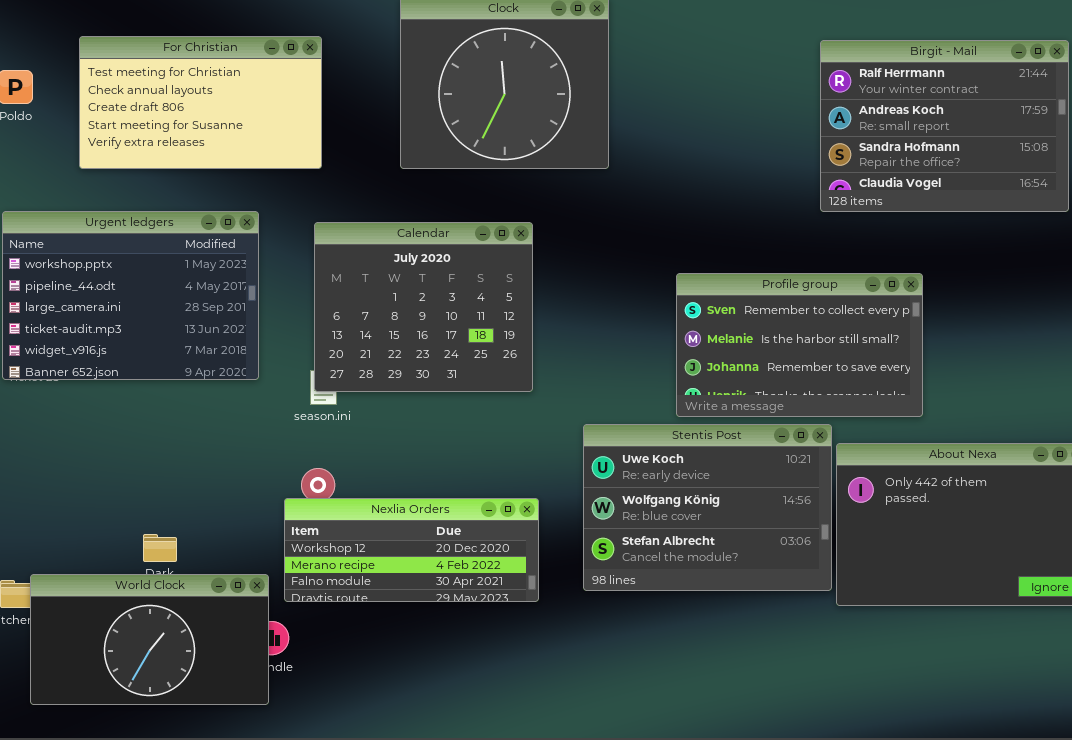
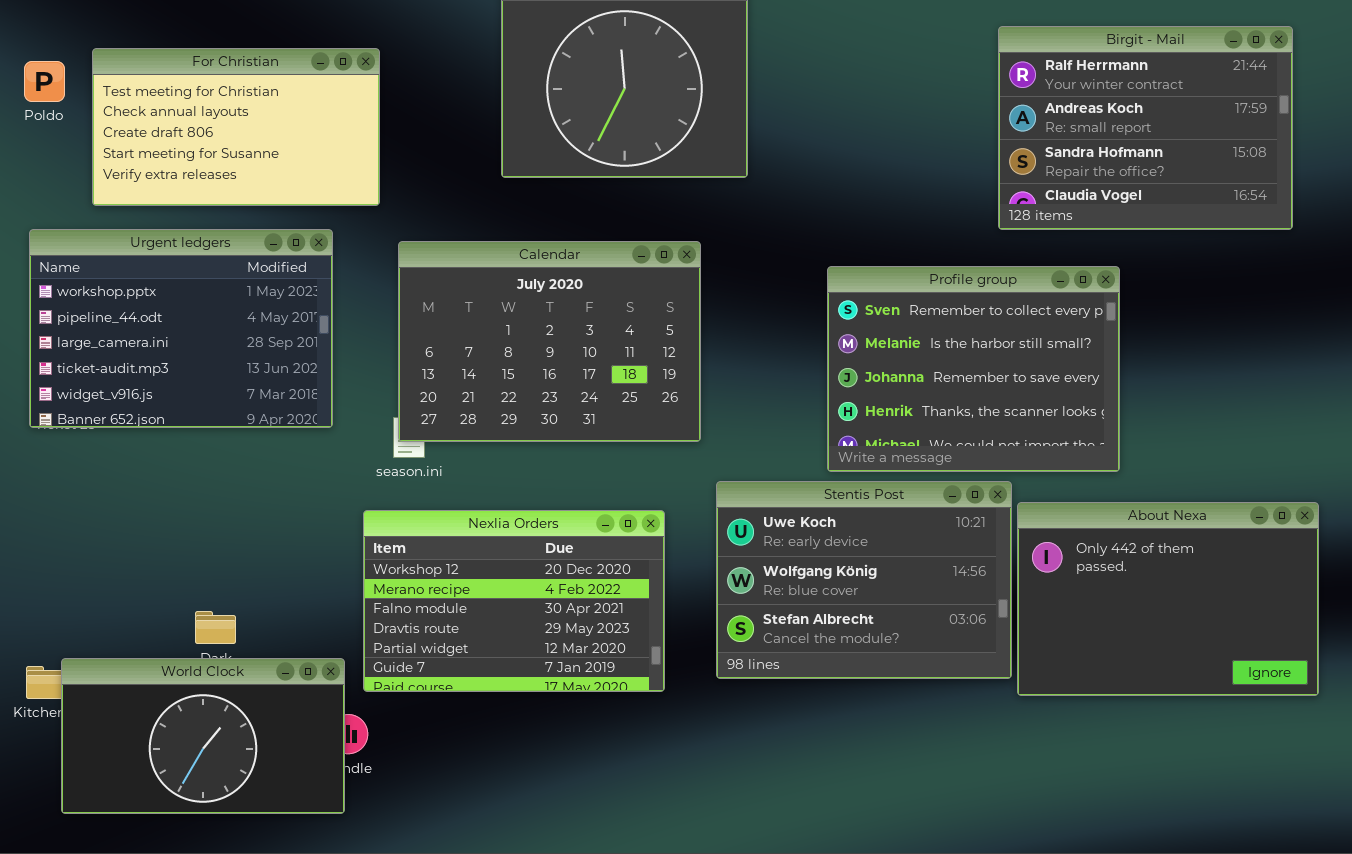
For Christian: [79,36,322,169] -> [92,48,380,206], moved
Calendar: [314,222,533,392] -> [398,241,701,442], resized
Profile group: [676,273,923,417] -> [827,266,1120,472], resized
Nexlia Orders: [284,498,539,602] -> [363,510,665,692], resized

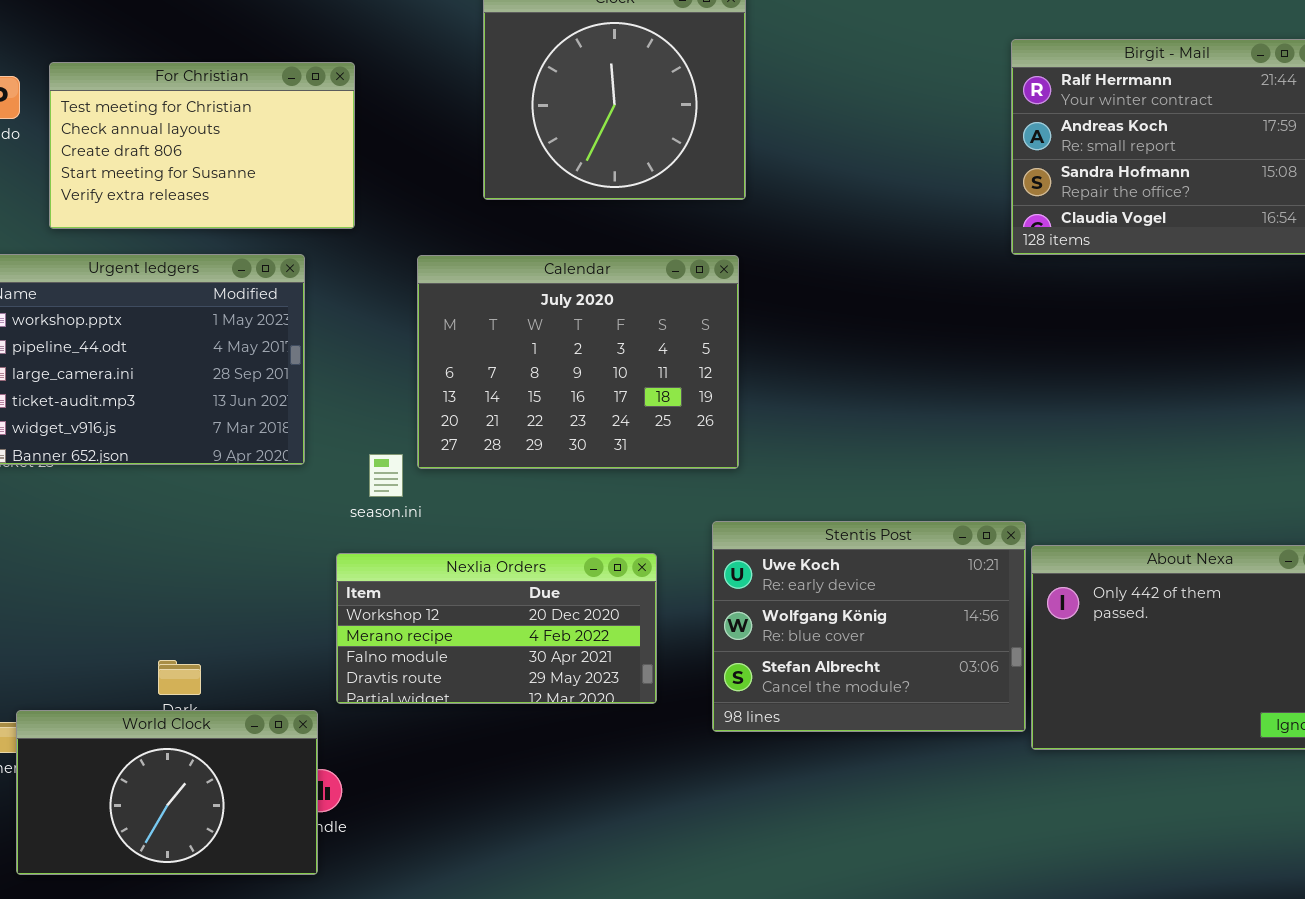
Calendar: [398,241,701,442] -> [417,255,739,469], moved
Profile group: [827,266,1120,472] -> none, closed
Nexlia Orders: [363,510,665,692] -> [336,553,657,704], resized

